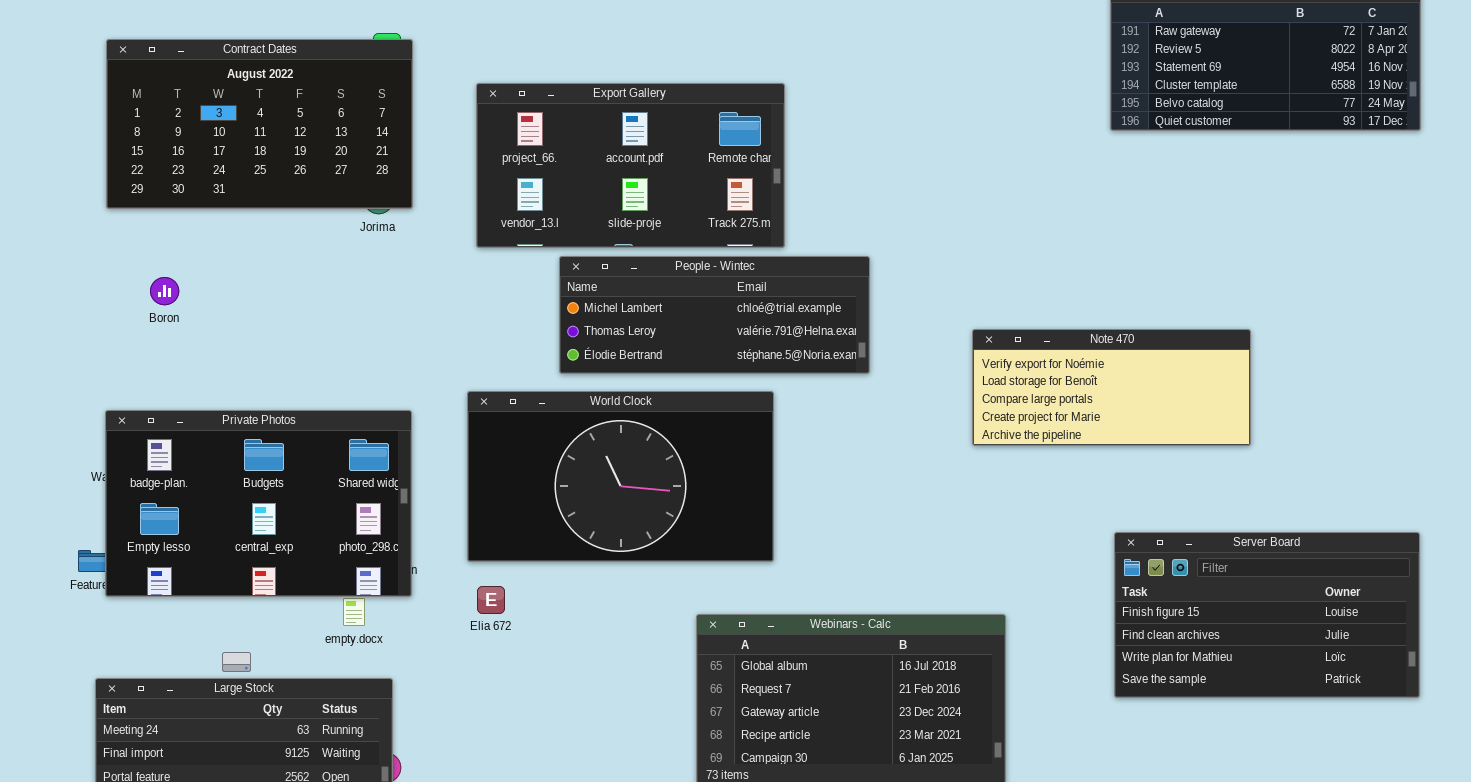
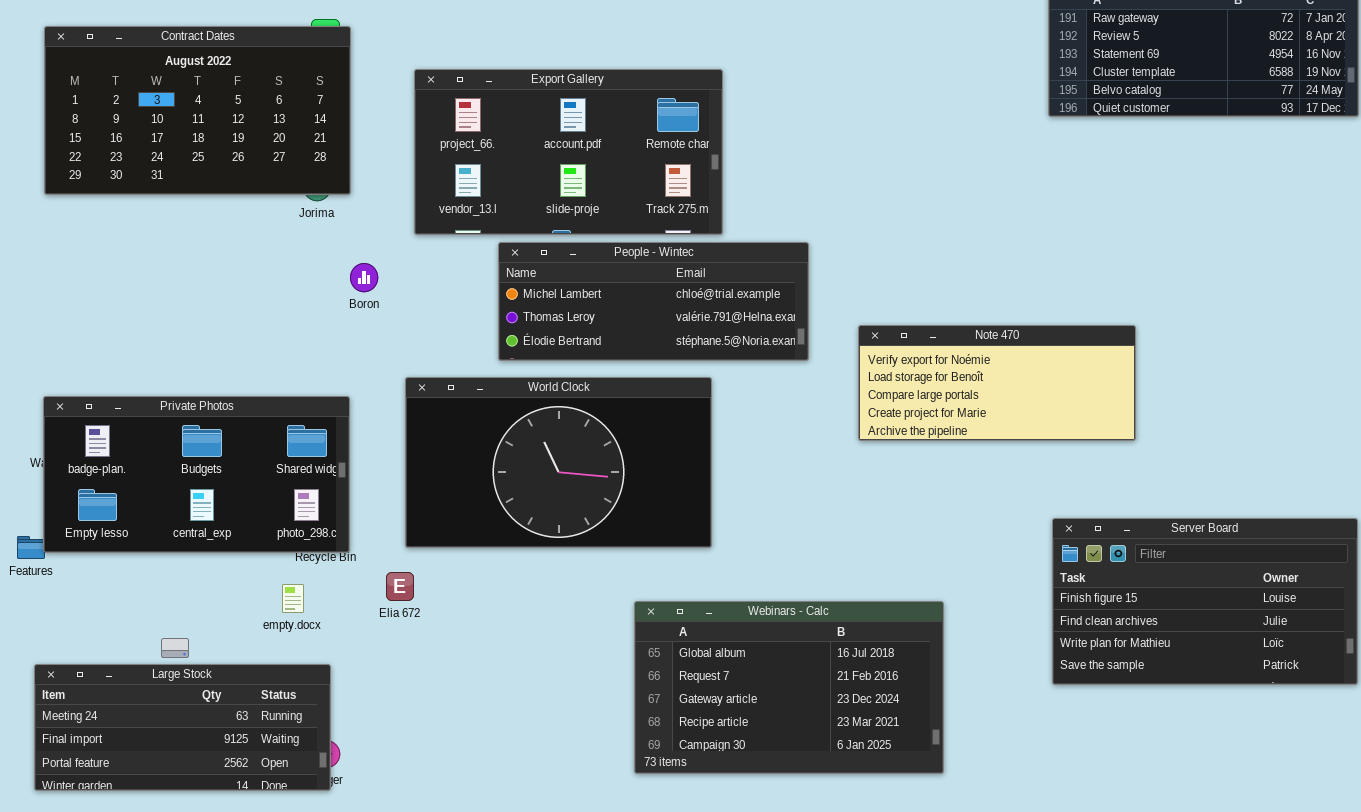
Boron: [150,277,179,305] -> [350,263,378,292], moved
Note 470: [972,329,1251,446] -> [858,325,1136,441], moved
Private Photos: [105,410,412,597] -> [43,396,350,553], resized
Elia 672: [477,586,505,614] -> [386,572,414,601], moved

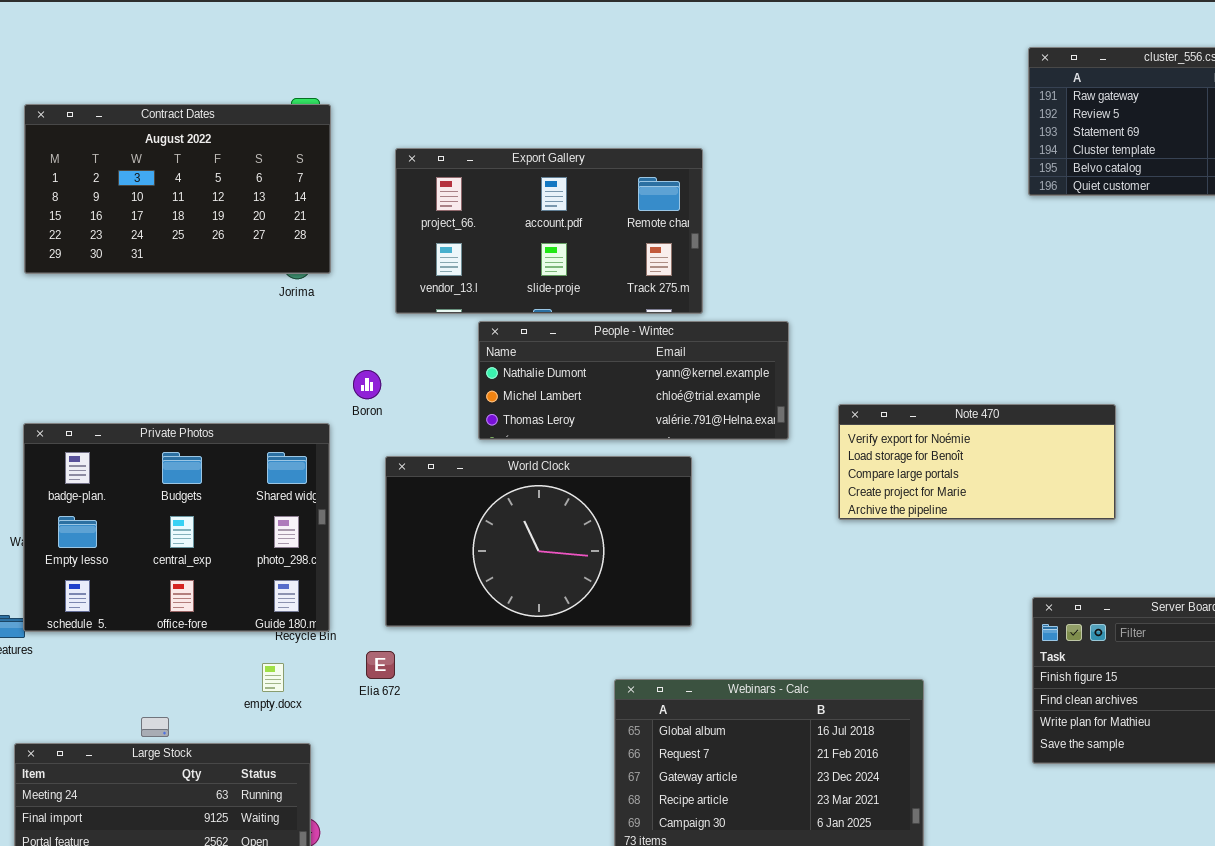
People - Wintec: [498,242,809,361] -> [478,321,789,440], scrolled up 1 row
Boron: [350,263,378,292] -> [353,370,381,399], moved
Private Photos: [43,396,350,553] -> [23,423,330,632], resized

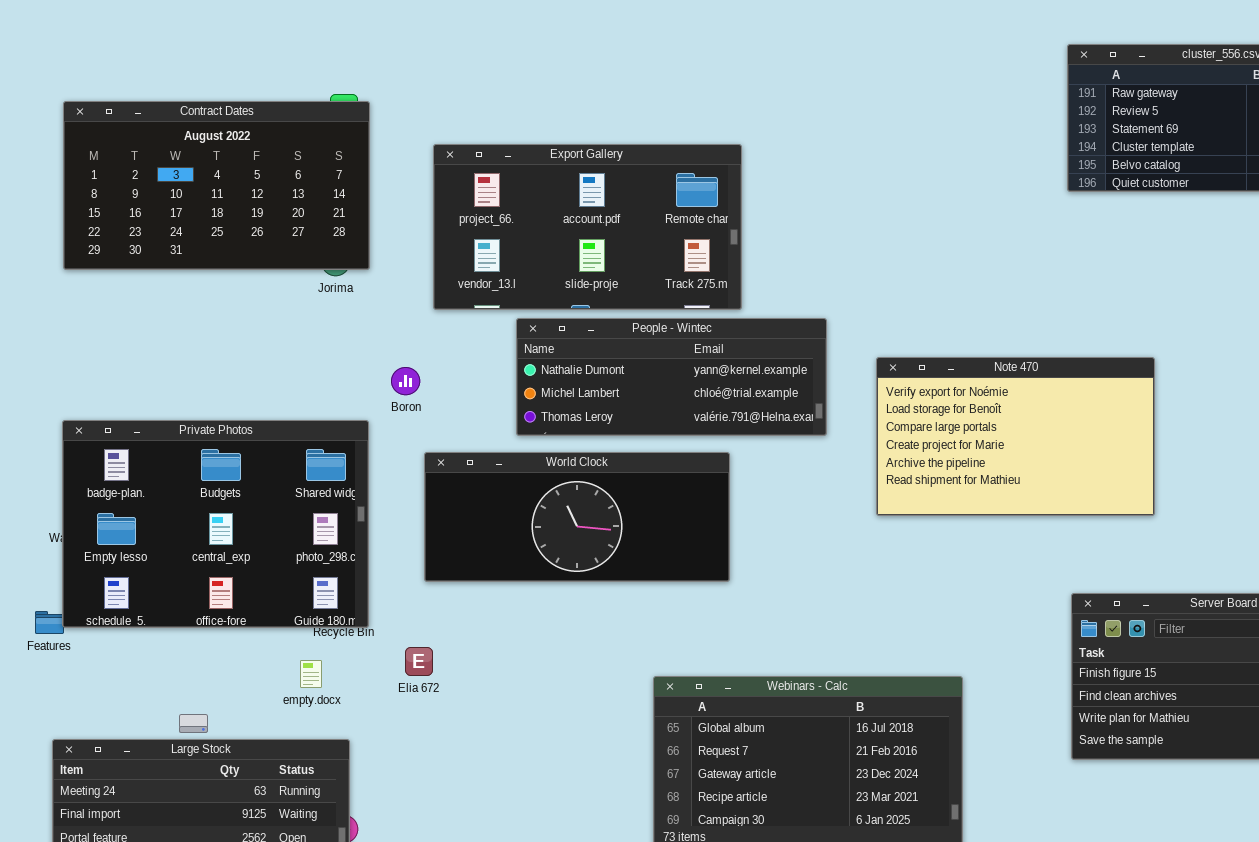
Note 470: [838,404,1116,520] -> [876,357,1155,516], resized
World Clock: [385,456,692,627] -> [424,452,730,582], resized

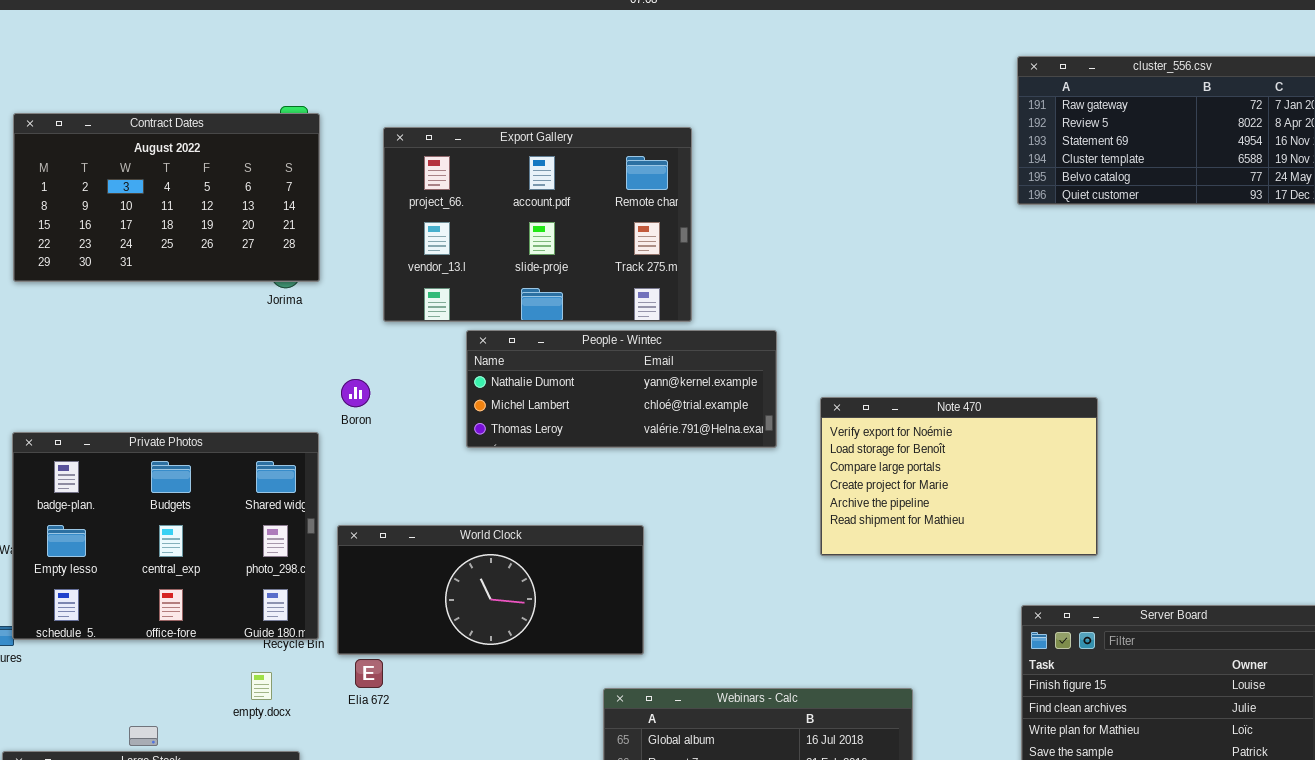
Export Gallery: [433,144,742,310] -> [383,127,692,322], resized
Note 470: [876,357,1155,516] -> [820,397,1098,556], moved
World Clock: [424,452,730,582] -> [337,525,644,655], moved

